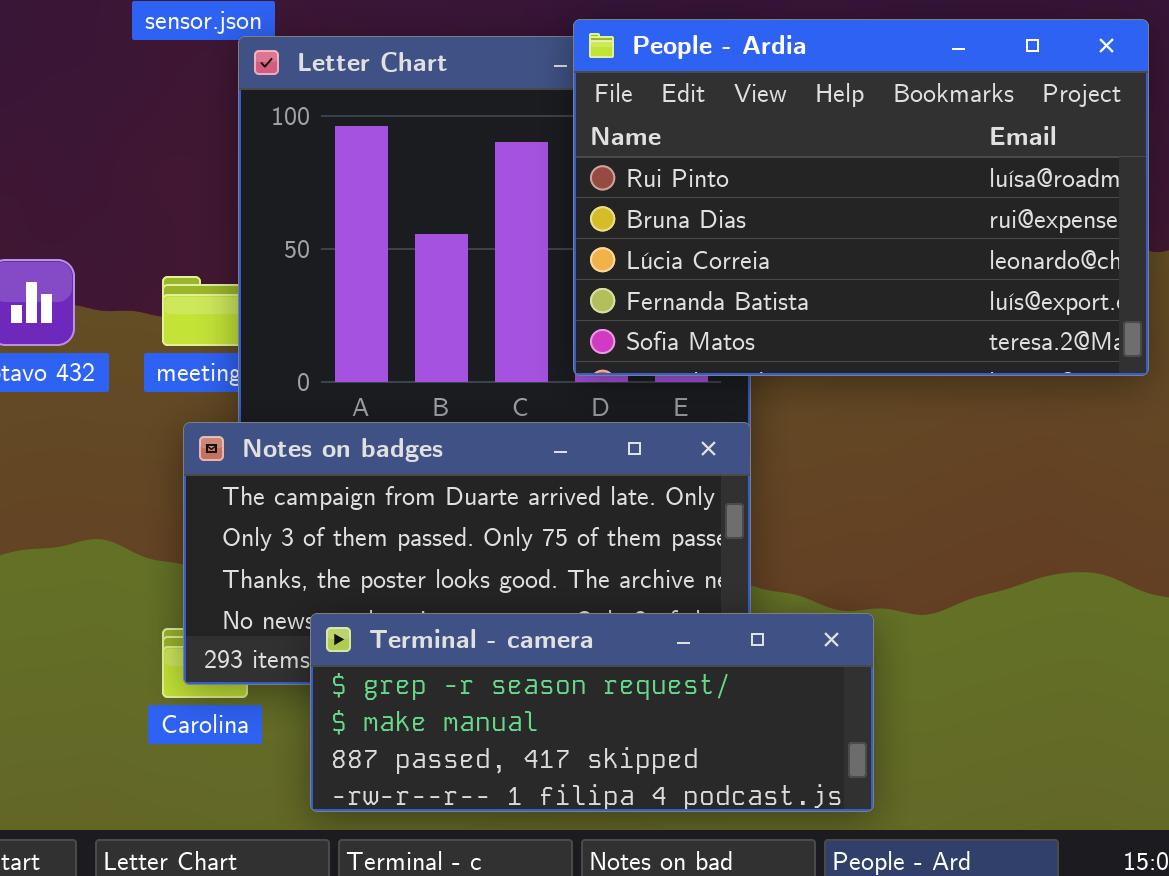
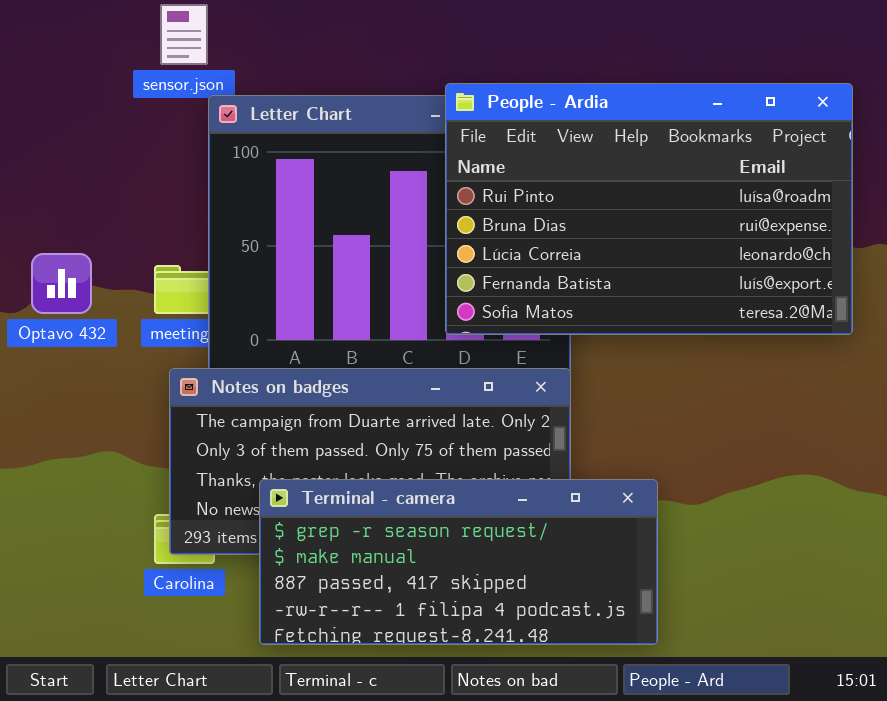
Terminal - camera: [310,613,874,812] -> [259,479,658,645], resized

